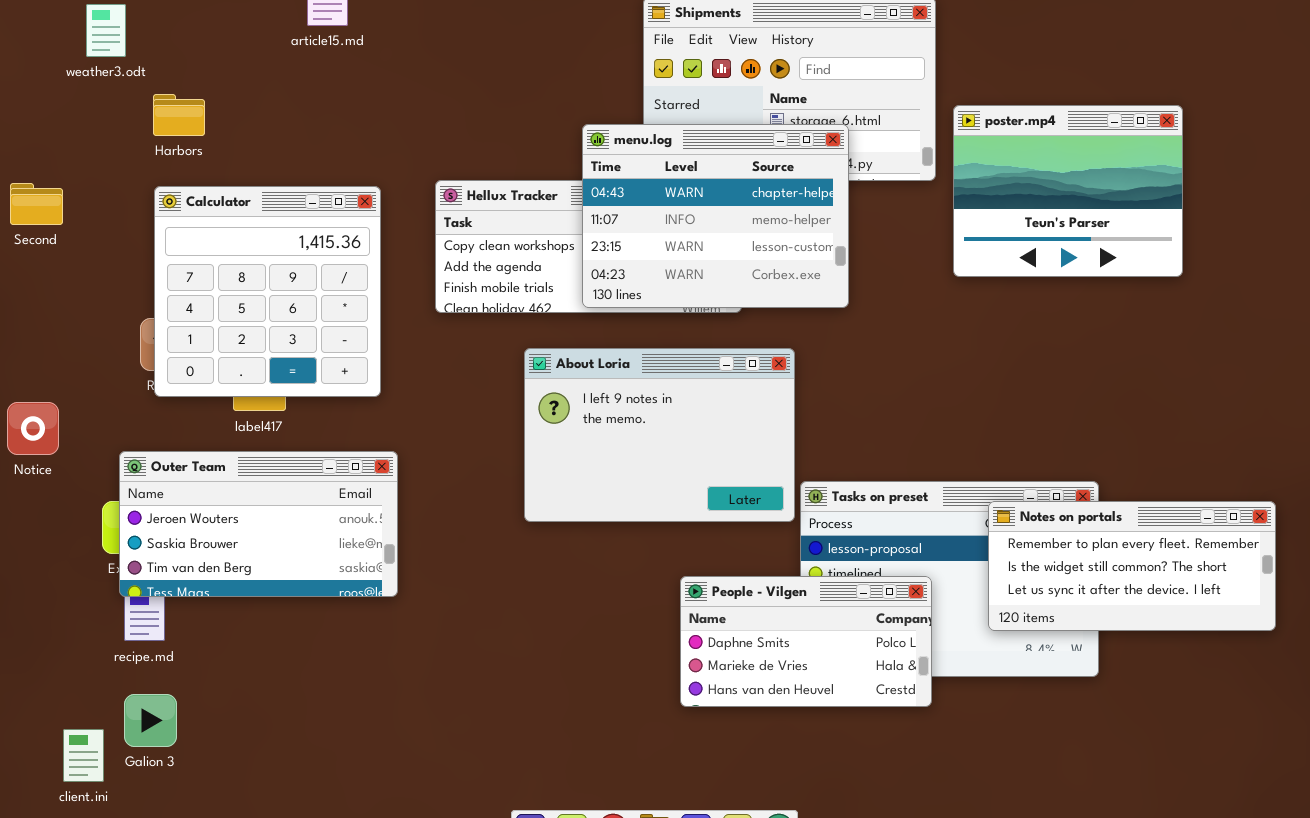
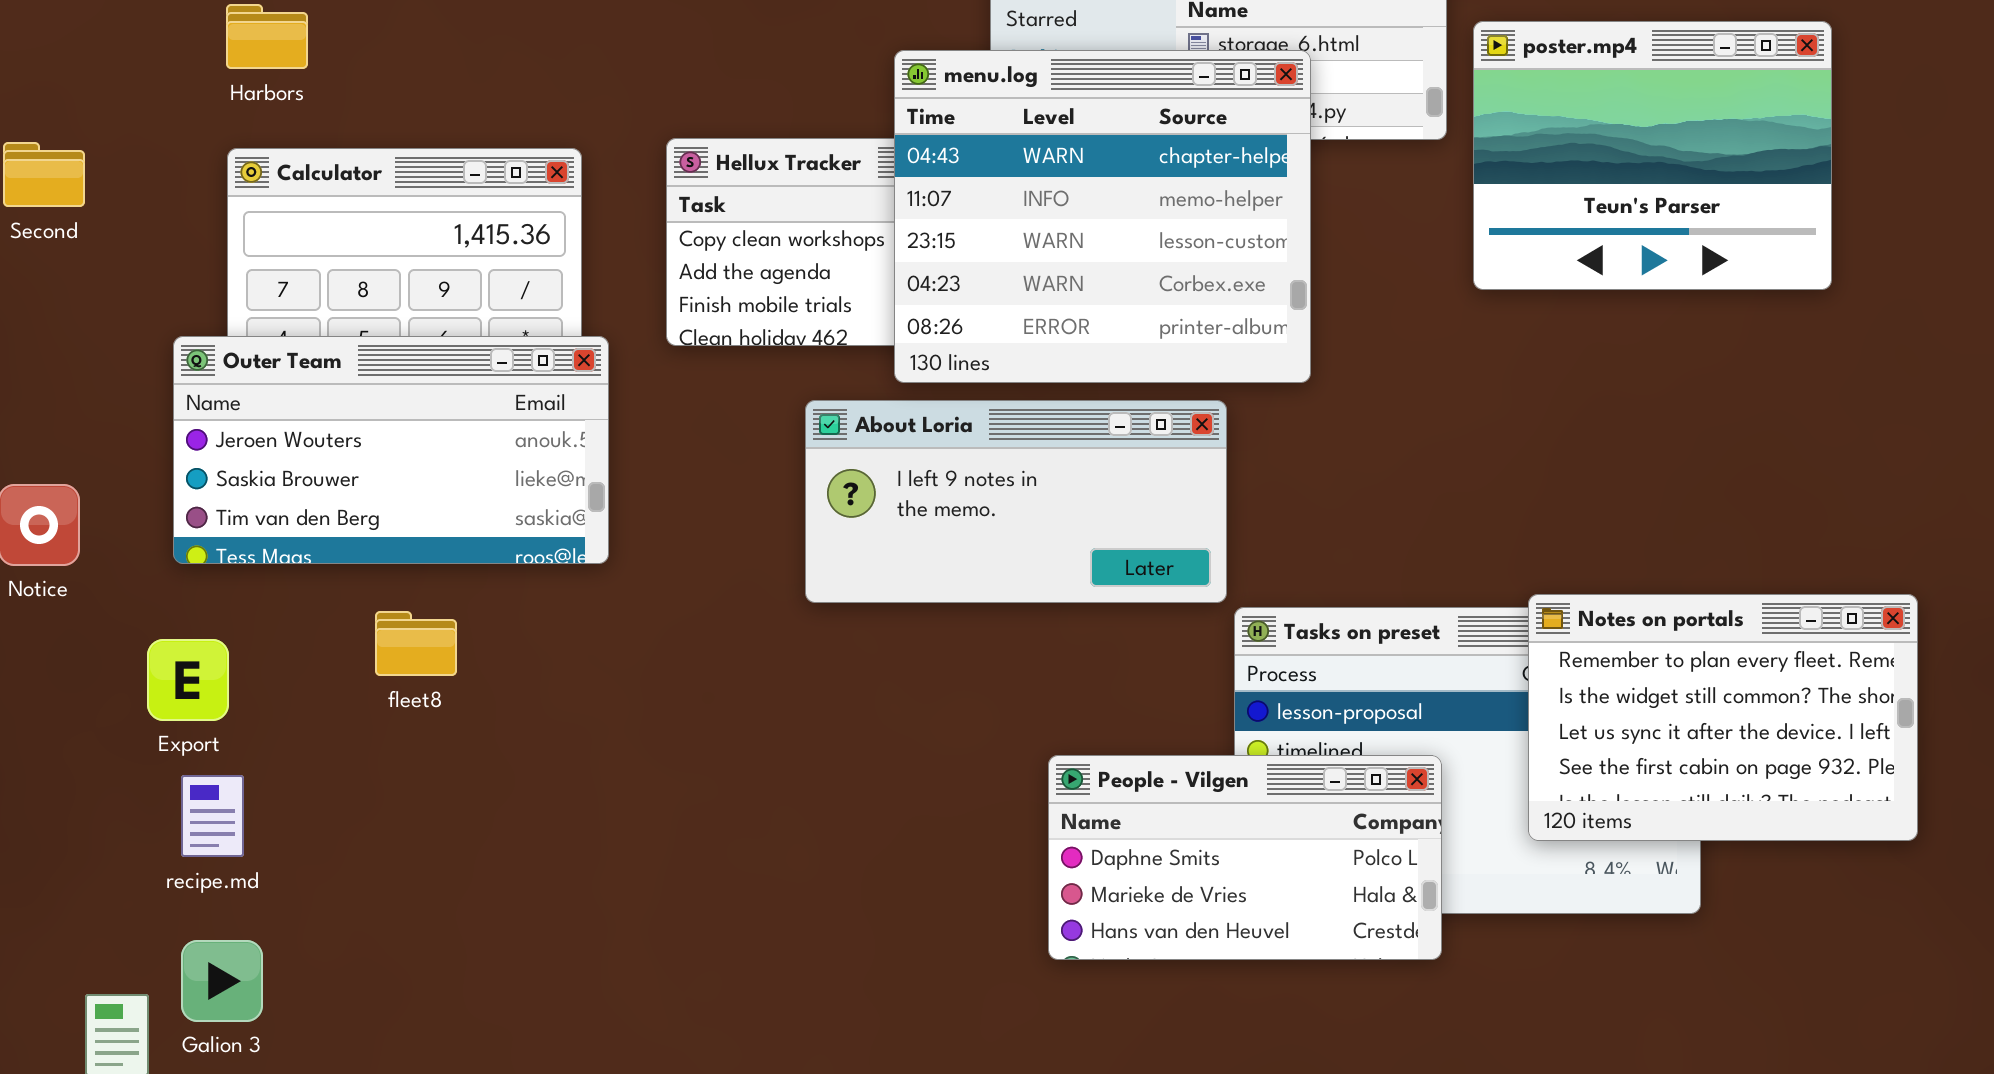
menu.log: [582,124,849,308] -> [894,50,1311,383], resized
About Loria: [524,348,795,522] -> [805,400,1227,603], resized
Outer Team: [119,451,398,597] -> [173,336,609,564], moved
Notes on portals: [988,501,1276,631] -> [1528,594,1918,841], resized

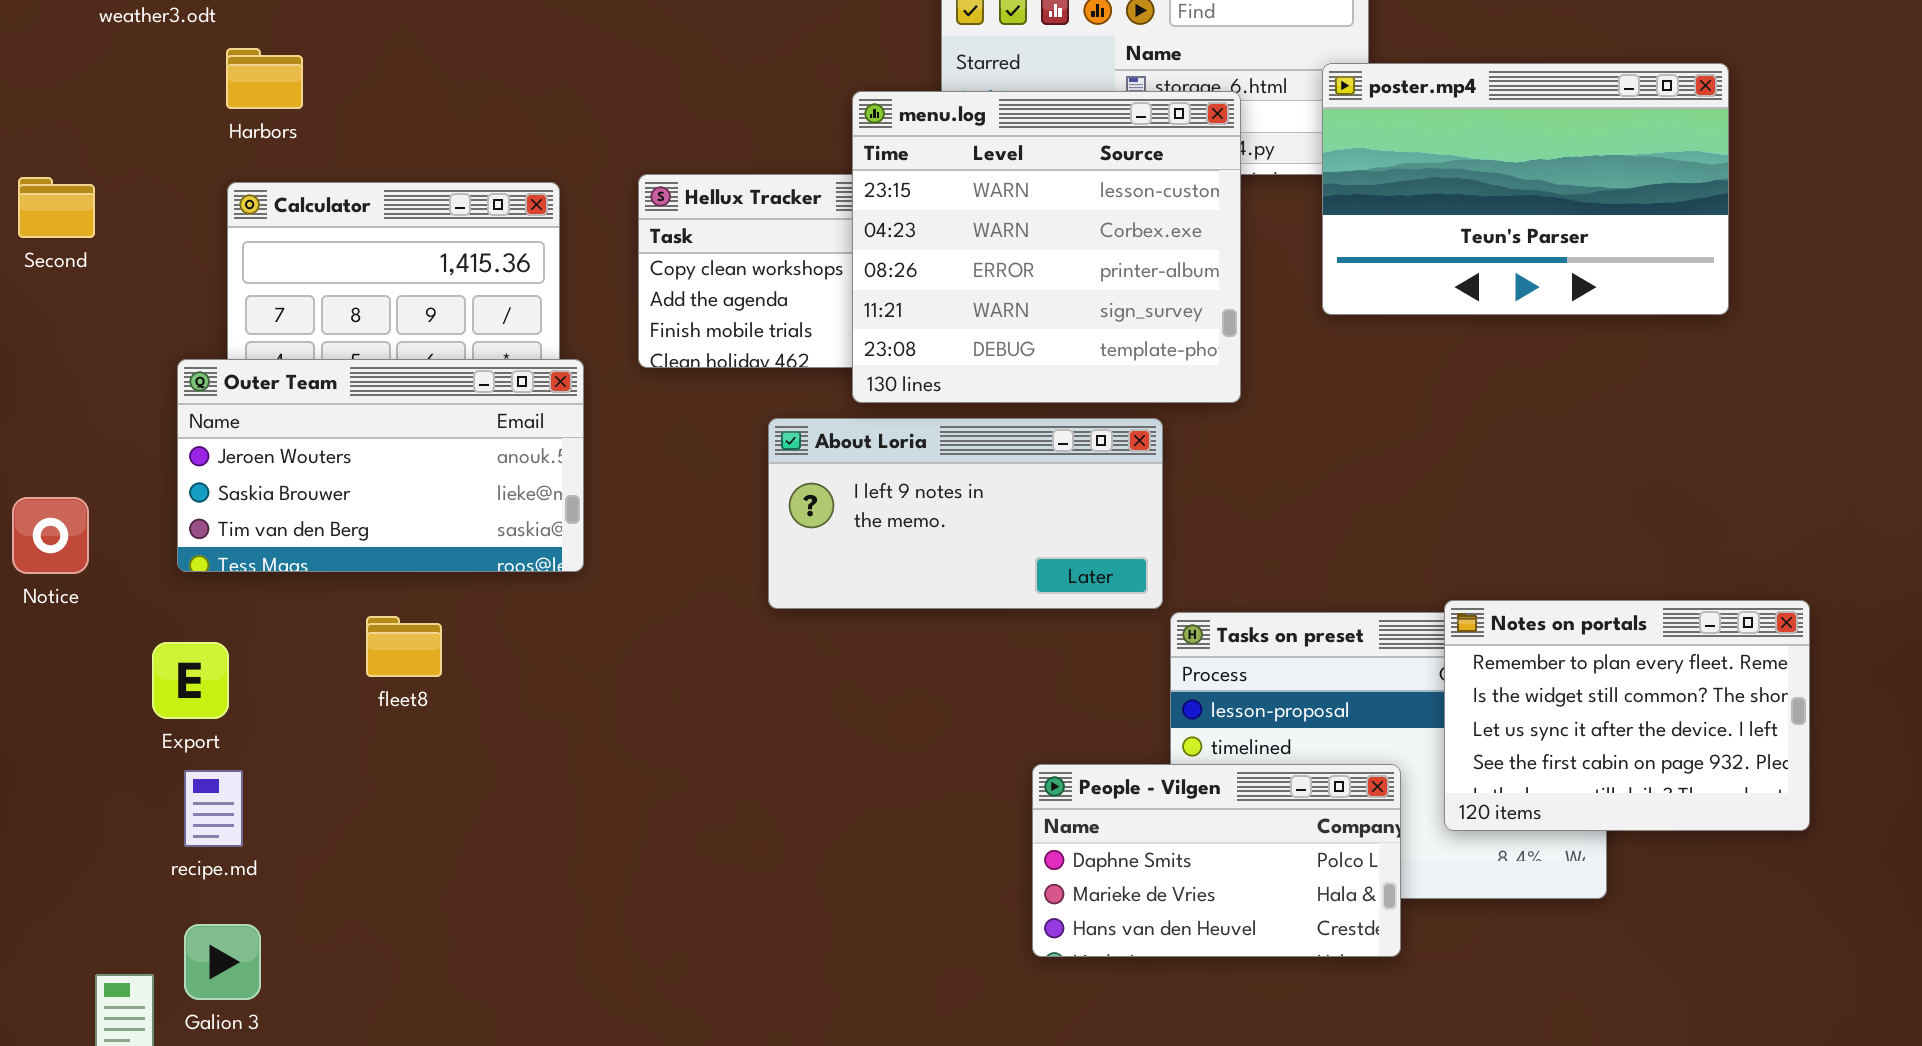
poster.mp4: [1473,21,1832,290] -> [1322,63,1729,315], resized
menu.log: [894,50,1311,383] -> [852,91,1241,403], scrolled down 2 rows
People - Vilgen: [1048,755,1442,960] -> [1032,764,1401,957], moved

